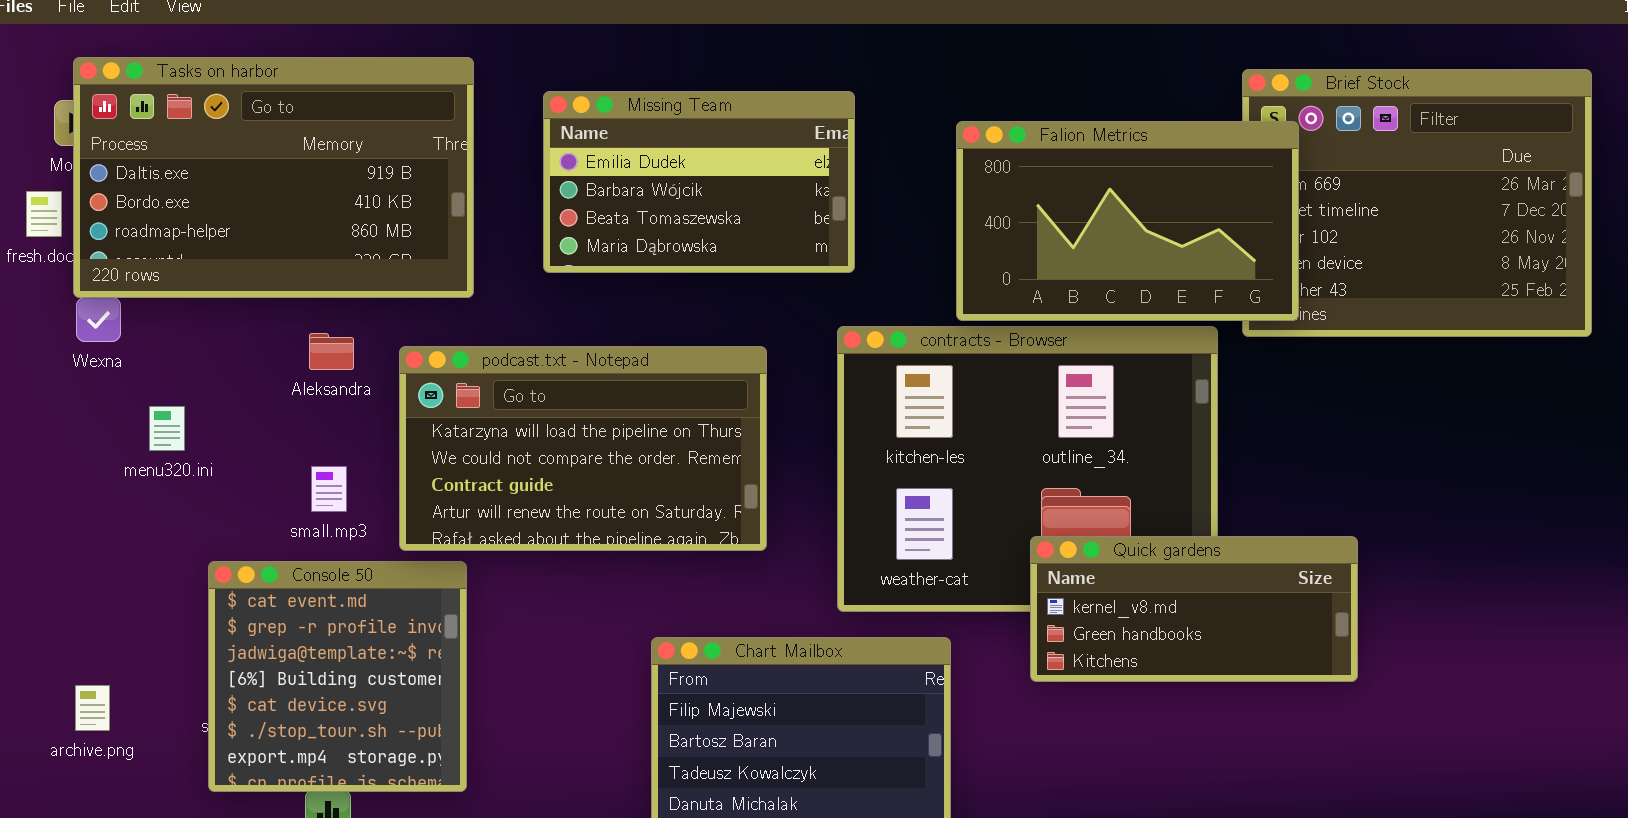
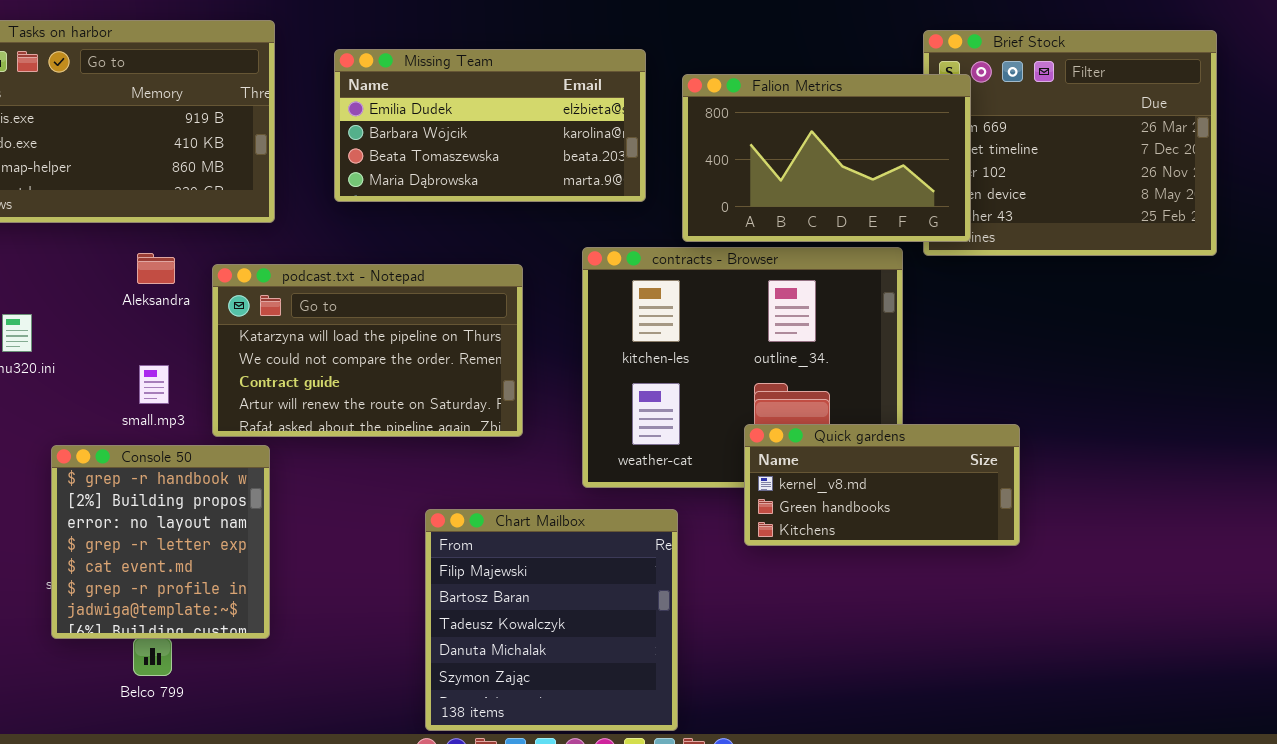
Missing Team: [543,91,855,273] -> [334,49,646,202], resized
Console 50: [208,561,467,792] -> [51,445,270,639], scrolled up 4 rows

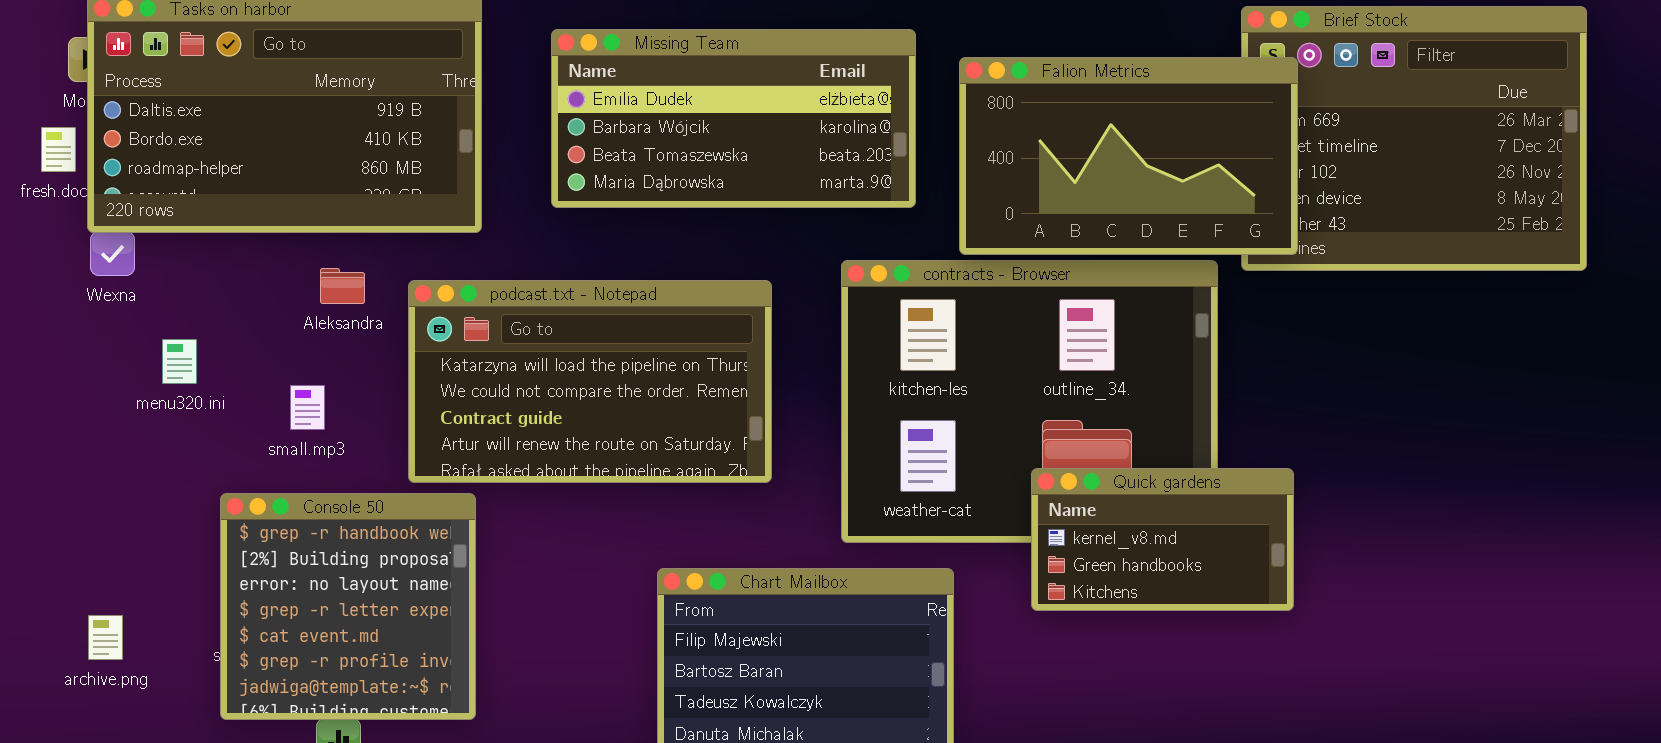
small.mp3: [139,365,169,404] -> [290,385,325,430], moved
Quick gardens: [744,424,1020,546] -> [1031,468,1294,611], resized

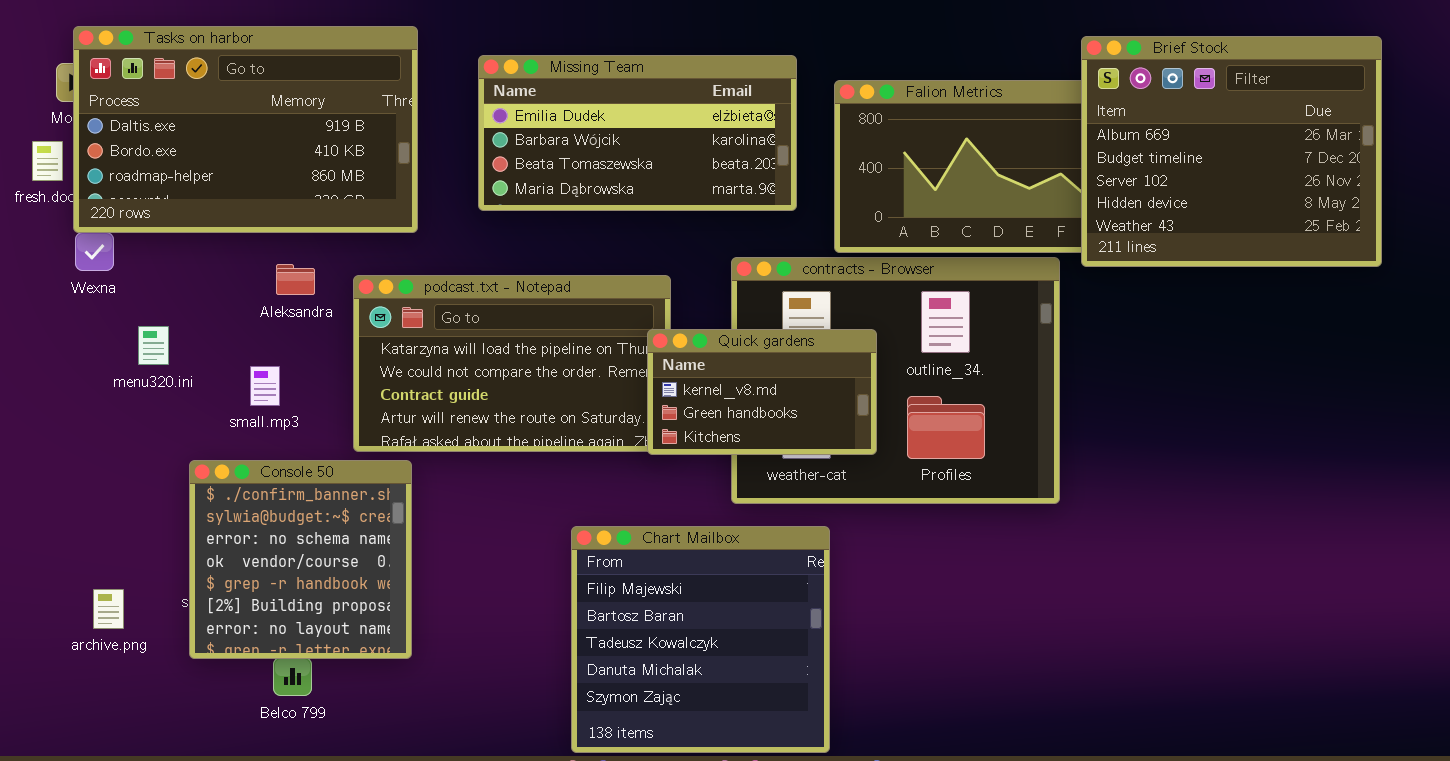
Brief Stock: [1241,6,1587,271] -> [1081,36,1382,267], raised
Quick gardens: [1031,468,1294,611] -> [647,329,877,455], moved
Console 50: [220,493,476,720] -> [189,460,412,659], scrolled up 4 rows
archive.png: [88,615,123,660] -> [93,589,124,629], moved

